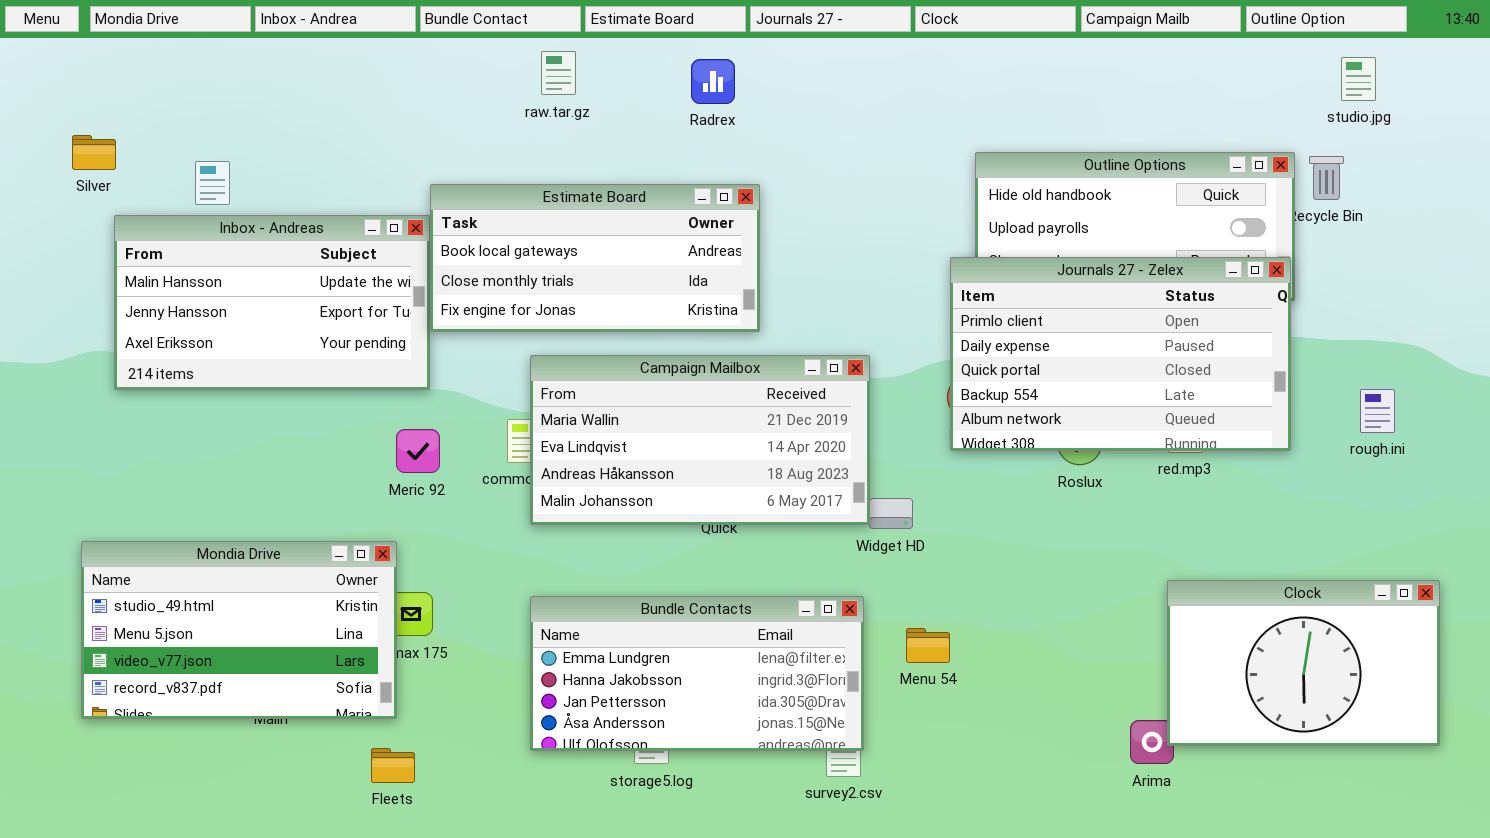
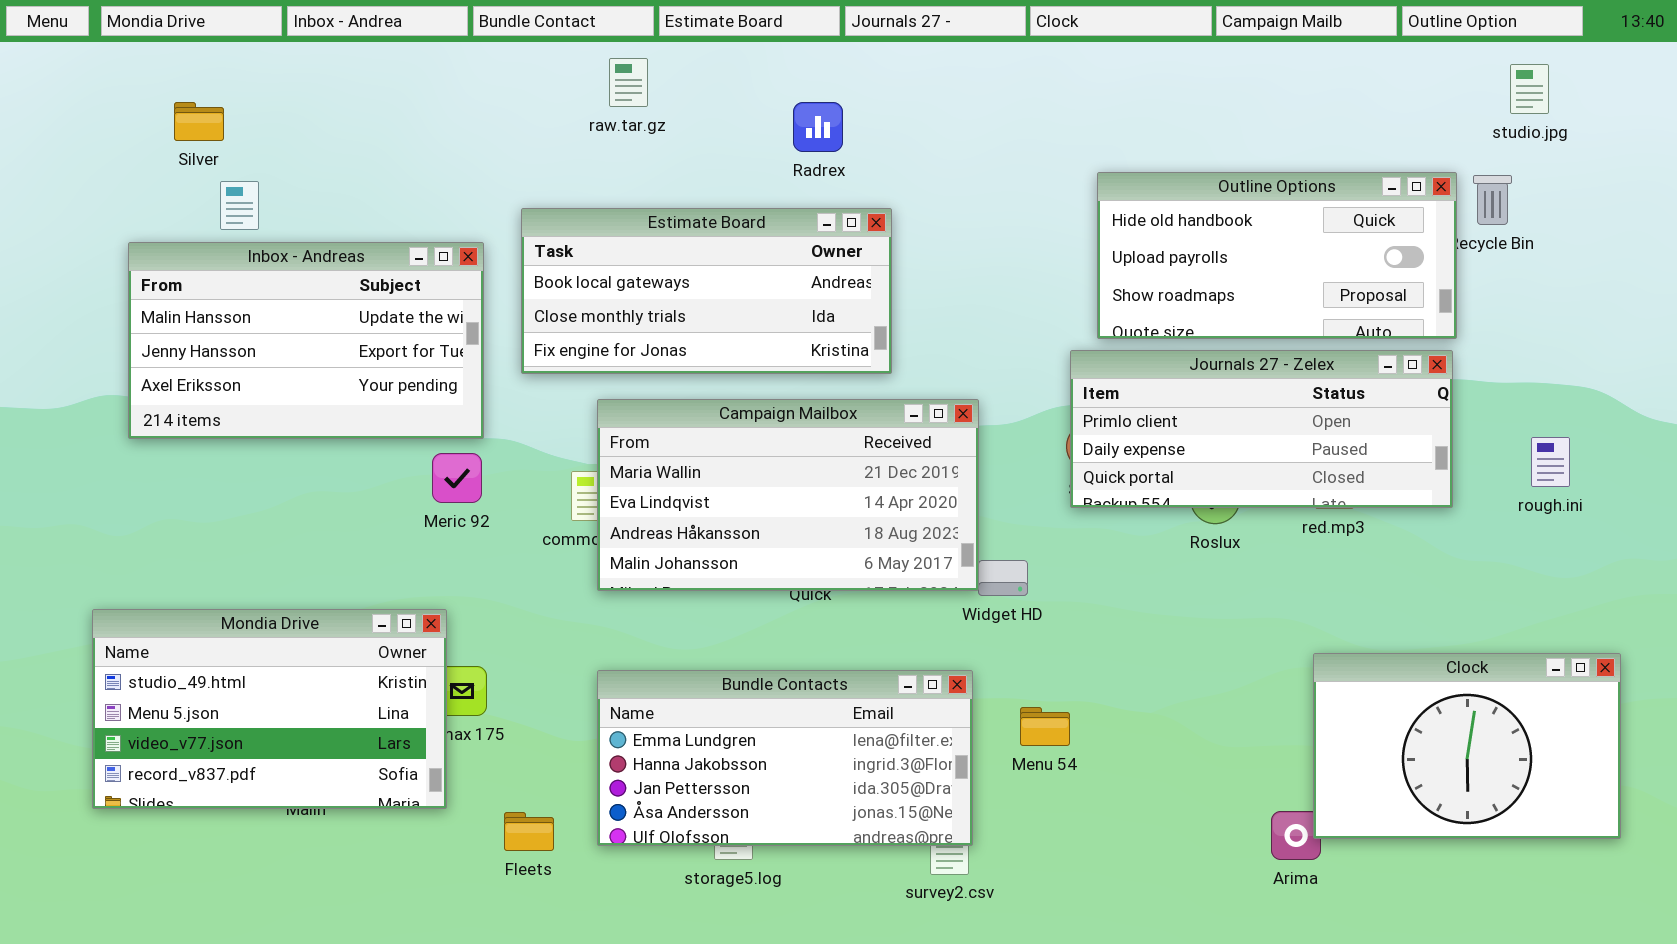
Radrex: [691,59,735,104] -> [793,102,843,152], moved
Silver: [72,135,116,170] -> [174,102,224,141], moved
Estimate Board: [430,184,760,332] -> [521,208,892,374], moved
Journals 27 - Zelex: [950,257,1291,451] -> [1070,350,1453,508], resized
Meric 92: [396,429,440,473] -> [432,453,482,503], moved
Fleets: [371,748,415,783] -> [504,812,554,851], moved

